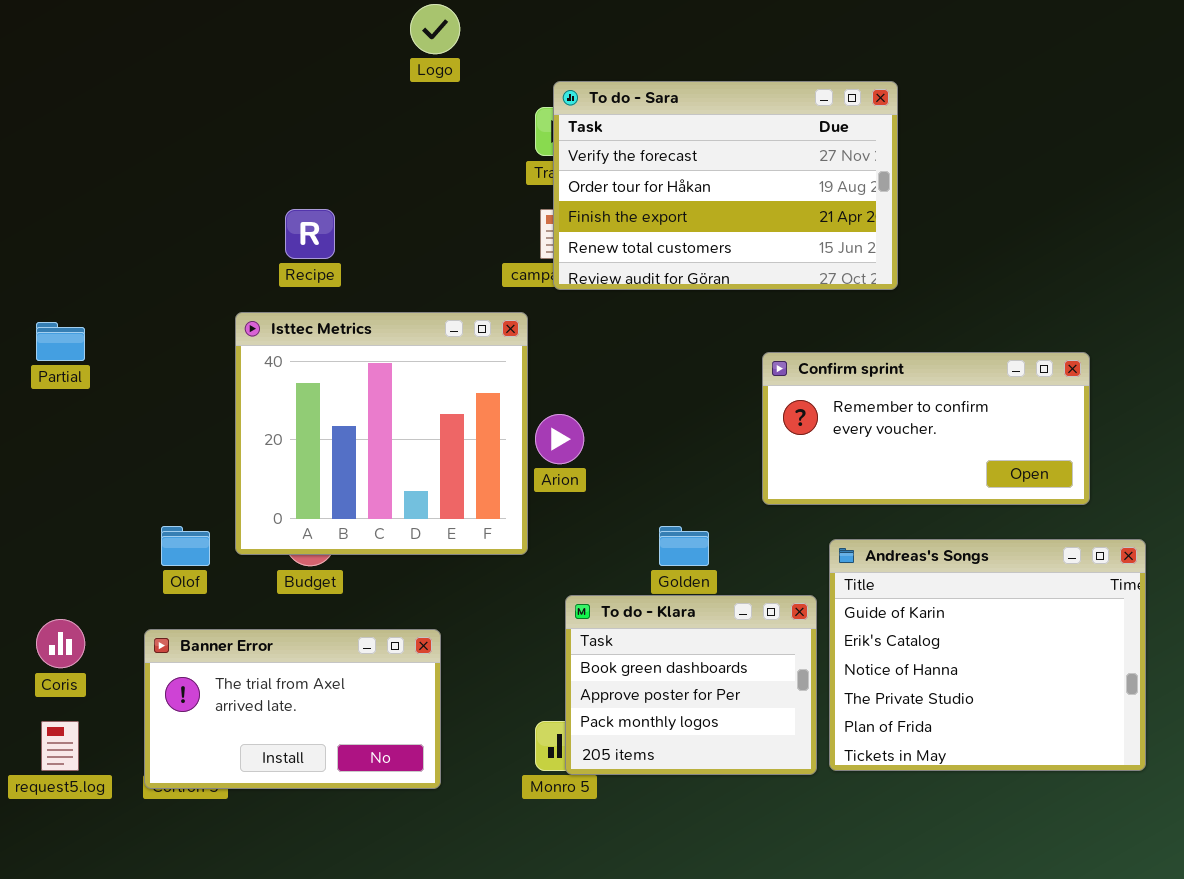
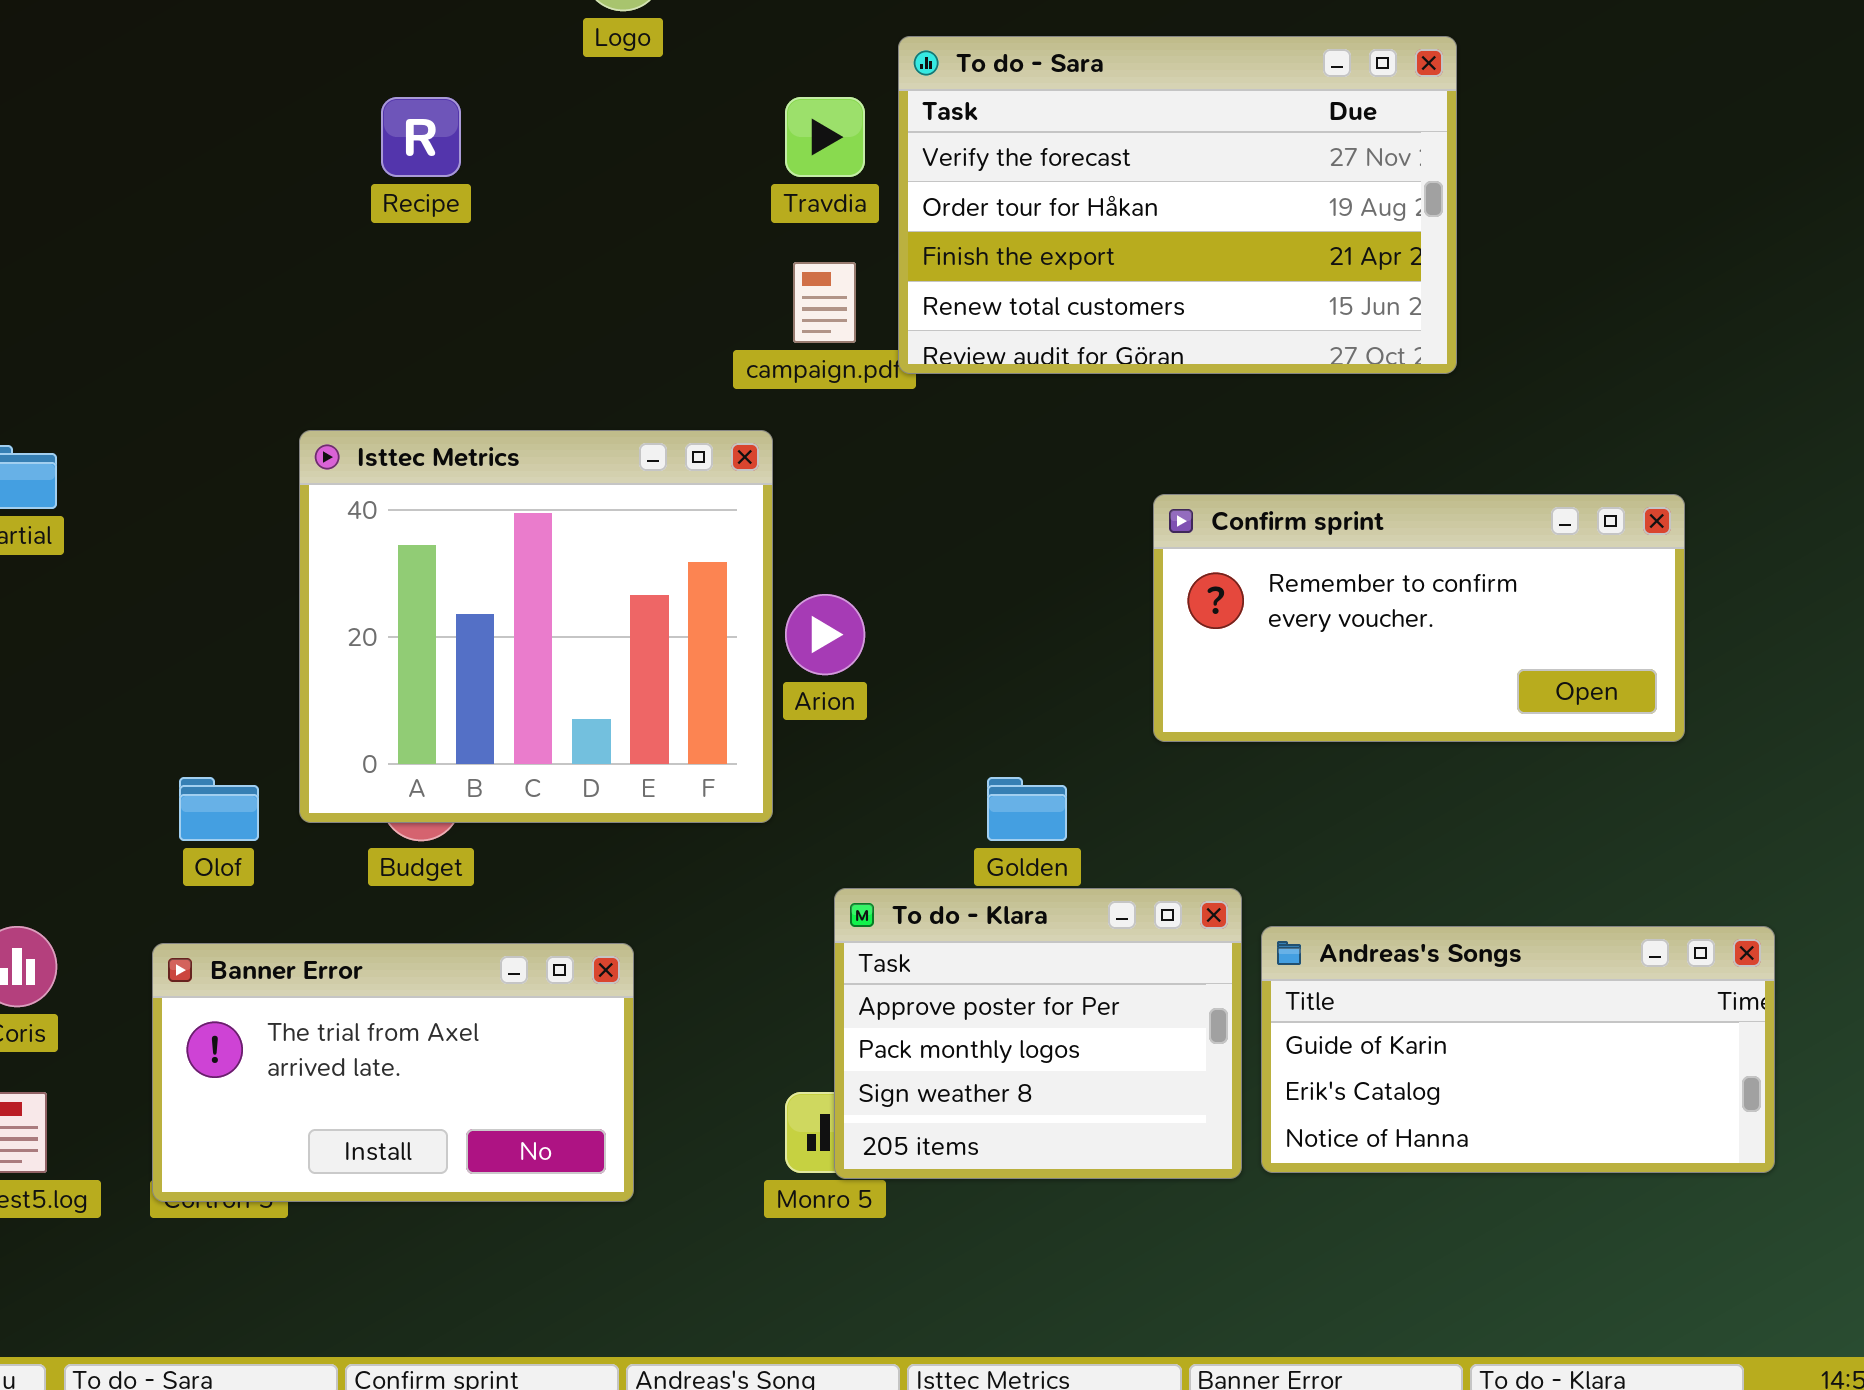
To do - Sara: [553,81,898,290] -> [898,36,1457,374], moved
Recipe: [285,209,335,259] -> [381,97,461,177], moved
Andreas's Songs: [829,539,1146,771] -> [1261,926,1775,1173], resized
To do - Klara: [565,595,817,775] -> [834,888,1242,1179], scrolled down 1 row

